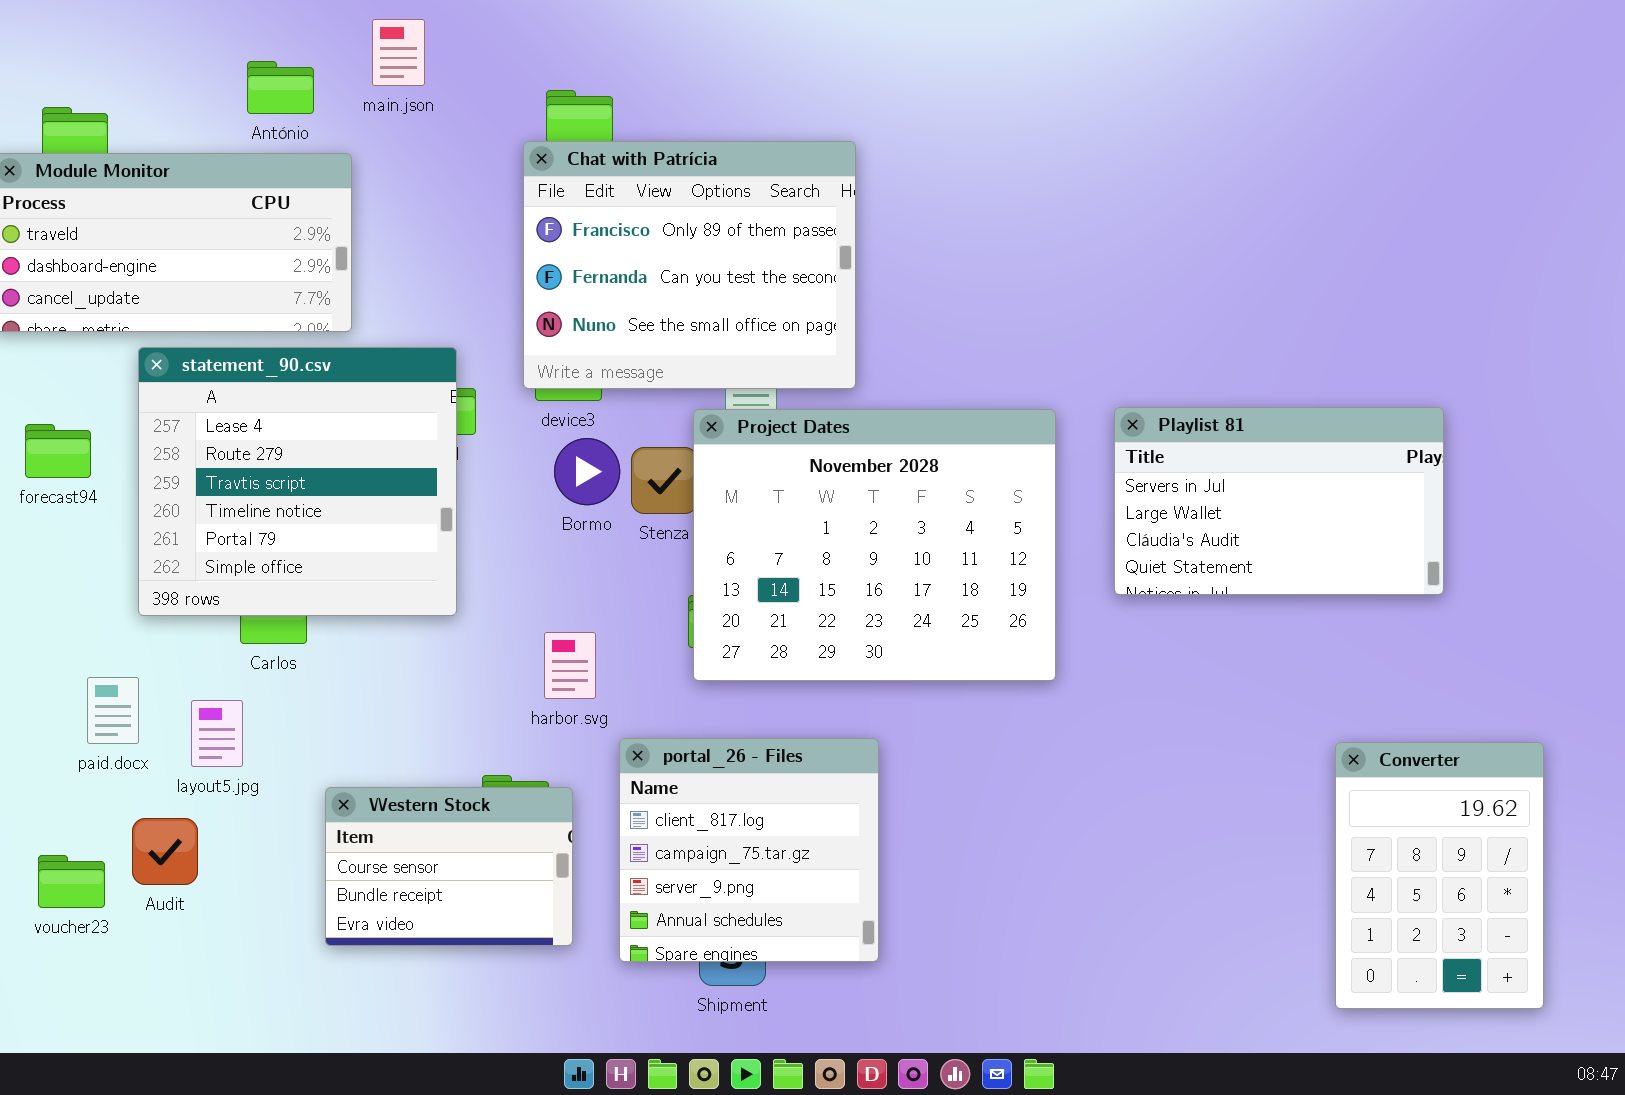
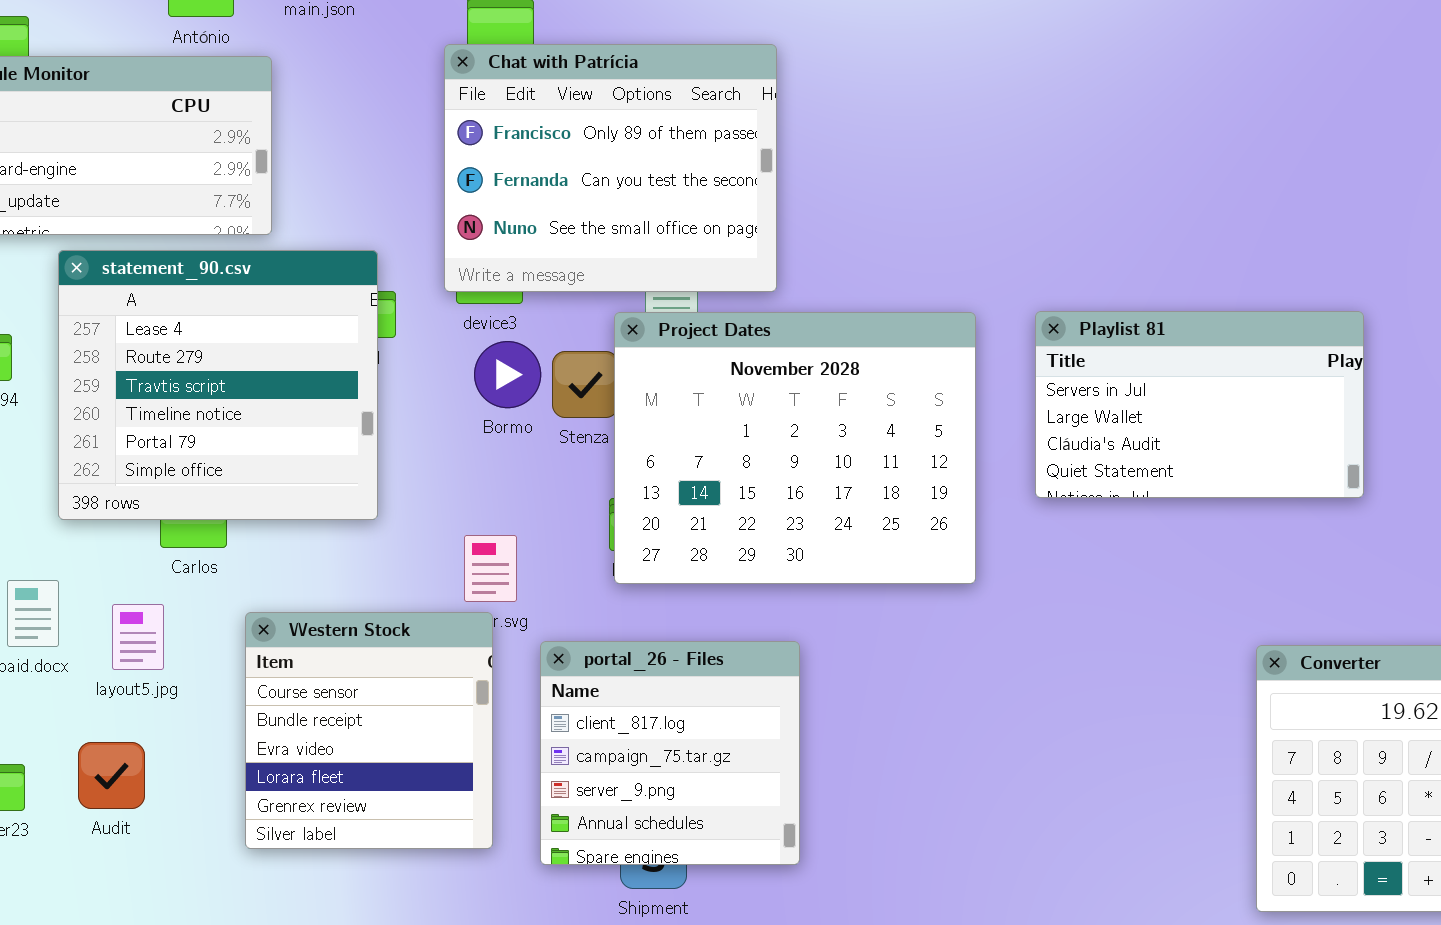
Western Stock: [325,787,573,946] -> [245,612,493,849], resized
Audit: [132,818,198,885] -> [78,742,145,809], moved

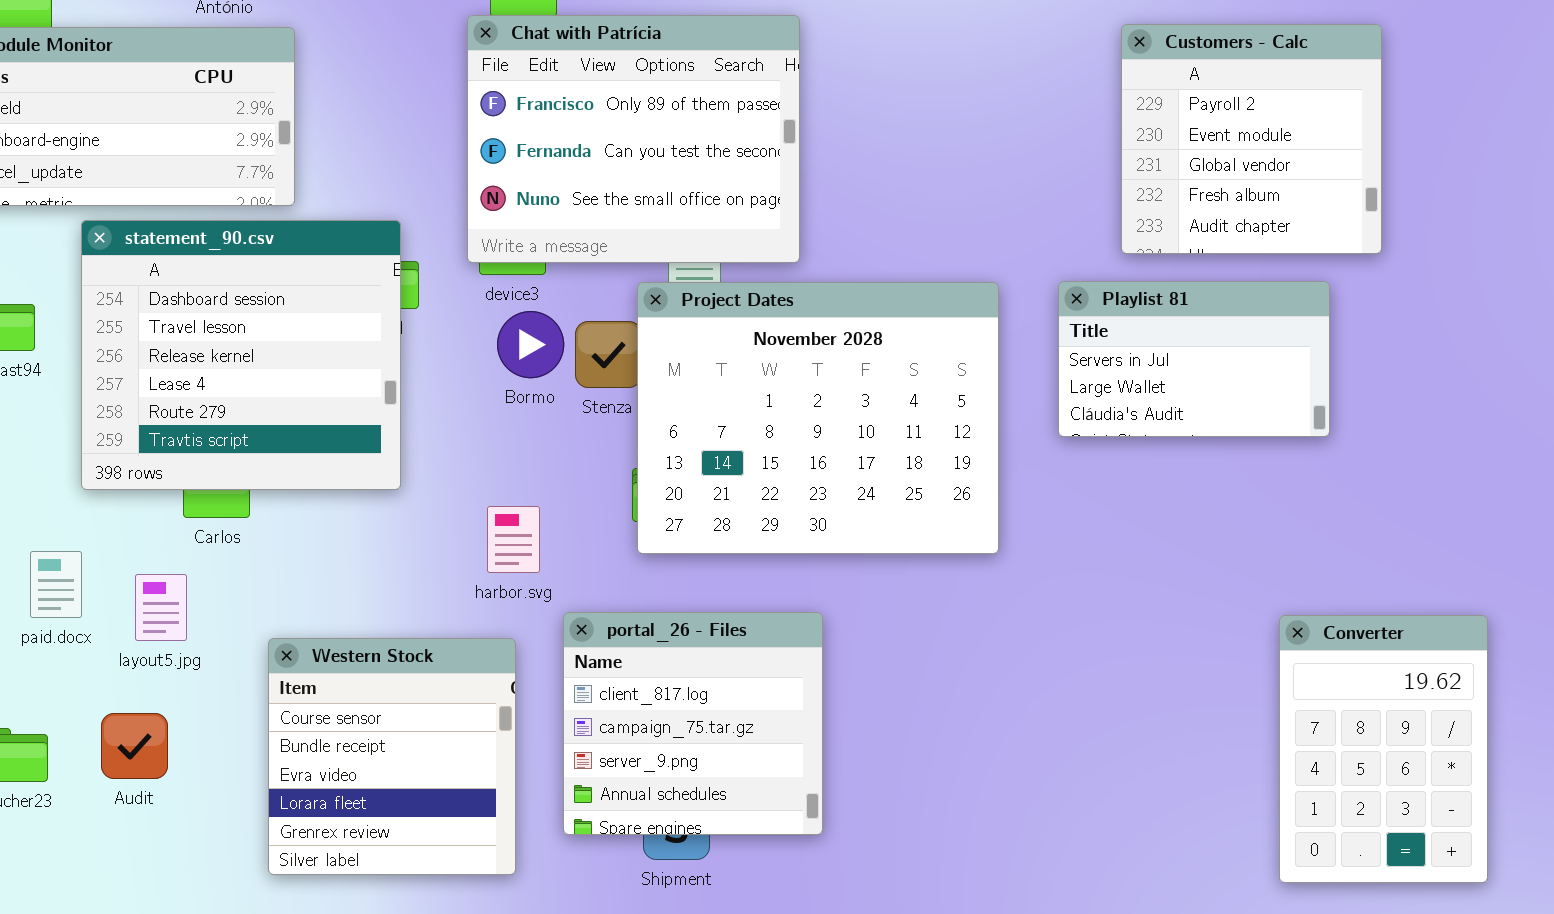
Customers - Calc: none -> [1121,24,1382,254], opened
statement_90.csv: [58,250,378,520] -> [81,220,401,490], scrolled up 3 rows
Playlist 81: [1035,311,1364,498] -> [1058,281,1330,437], resized
Western Stock: [245,612,493,849] -> [268,638,516,875], moved

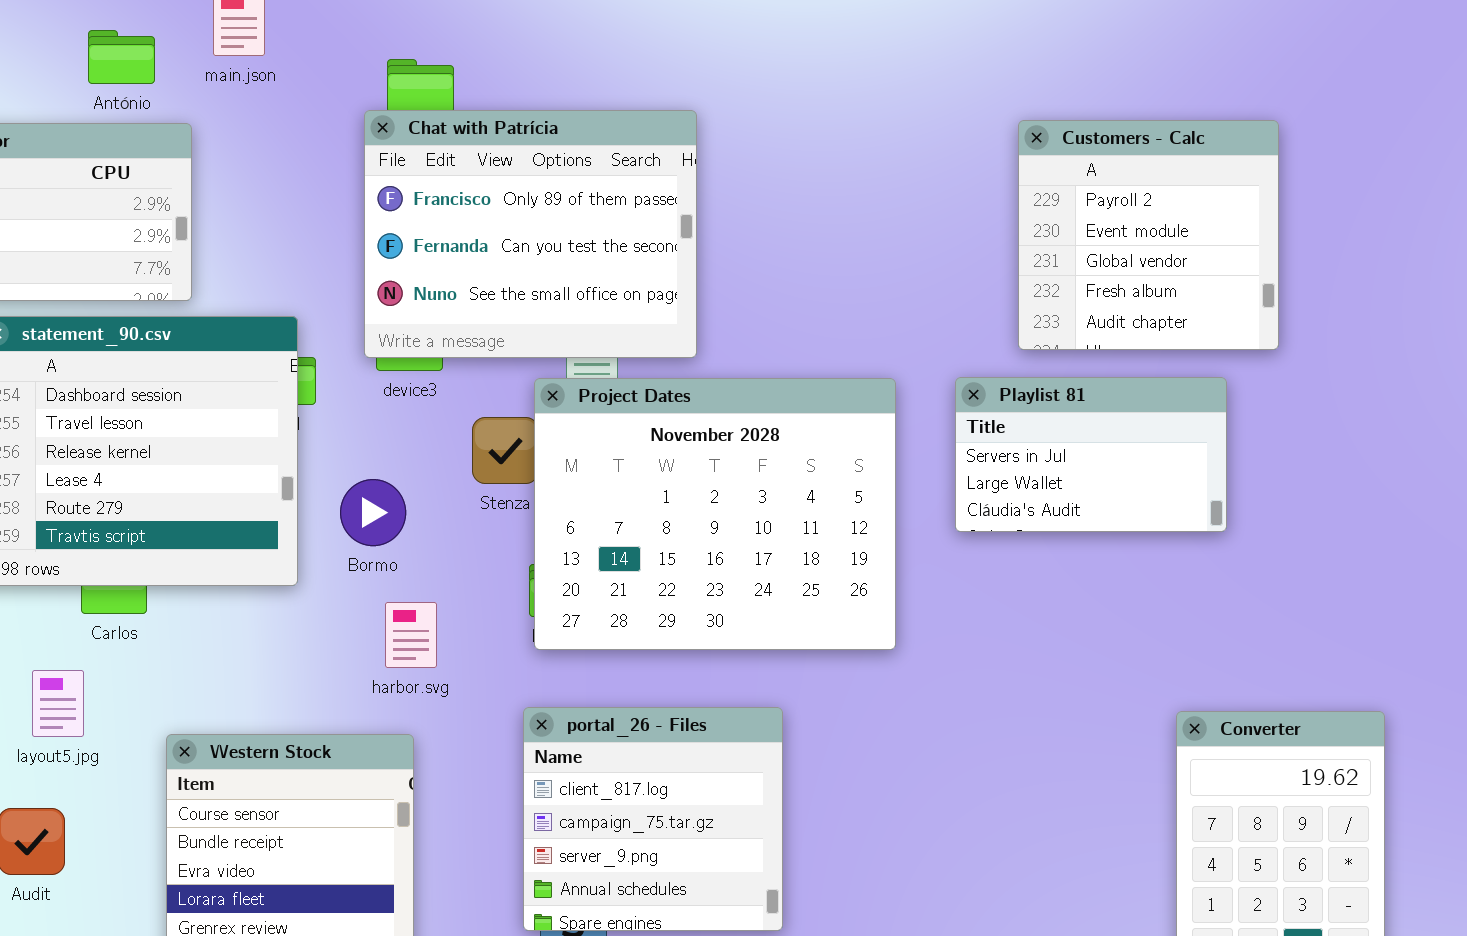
Bormo: [497,311,564,378] -> [340,479,406,546], moved
portal_26 - Files: [563,612,823,835] -> [523,707,783,931], moved

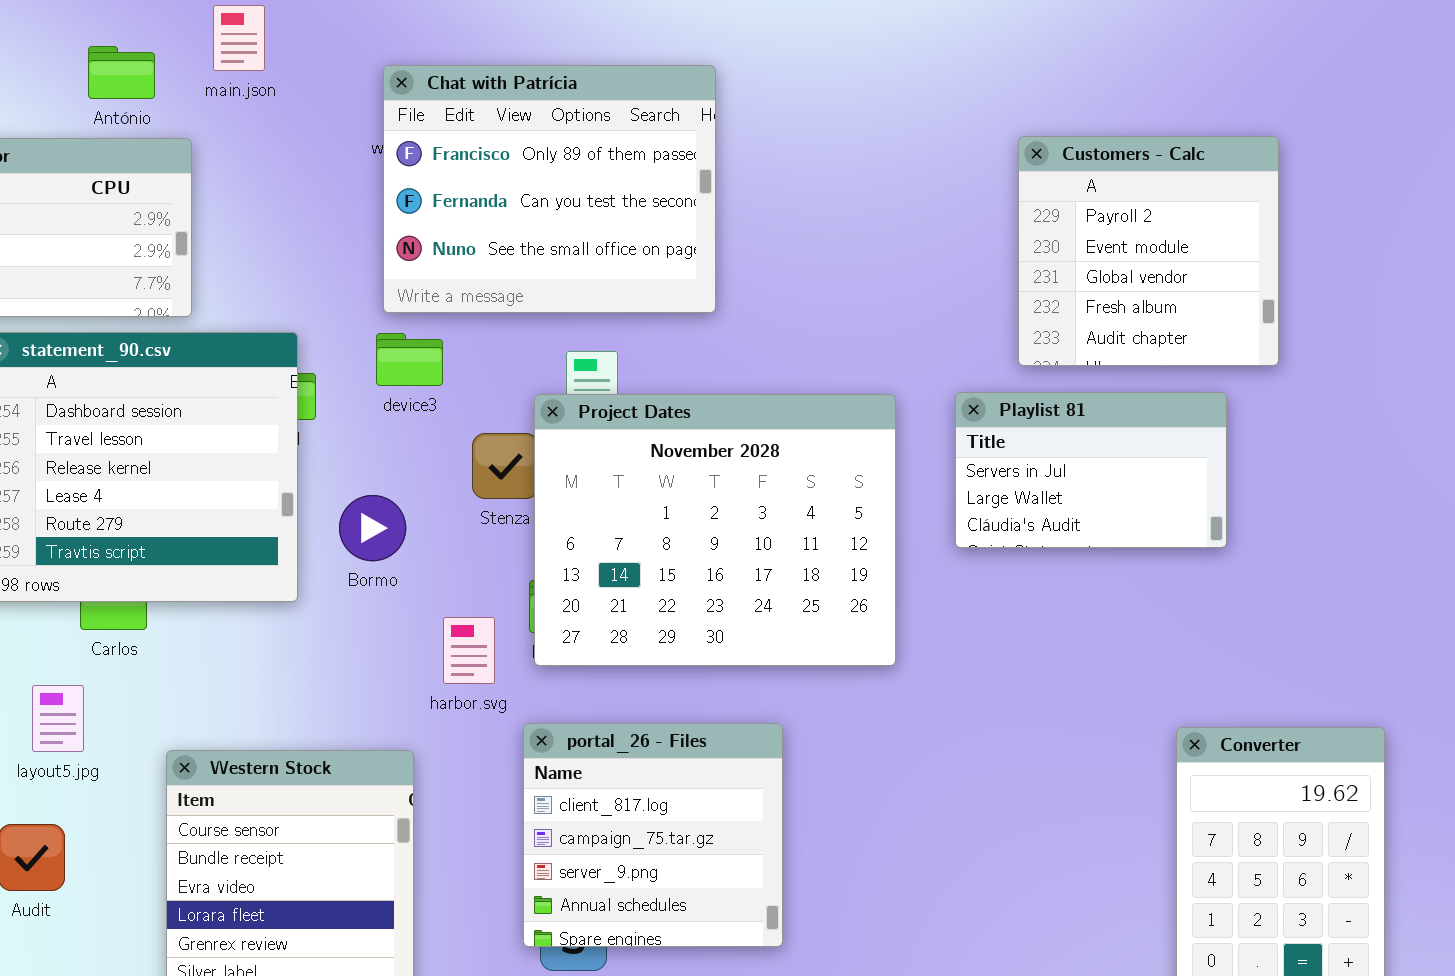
Chat with Patrícia: [364,110,697,358] -> [383,65,716,313], moved
harbor.svg: [385,602,437,668] -> [443,617,495,684], moved

